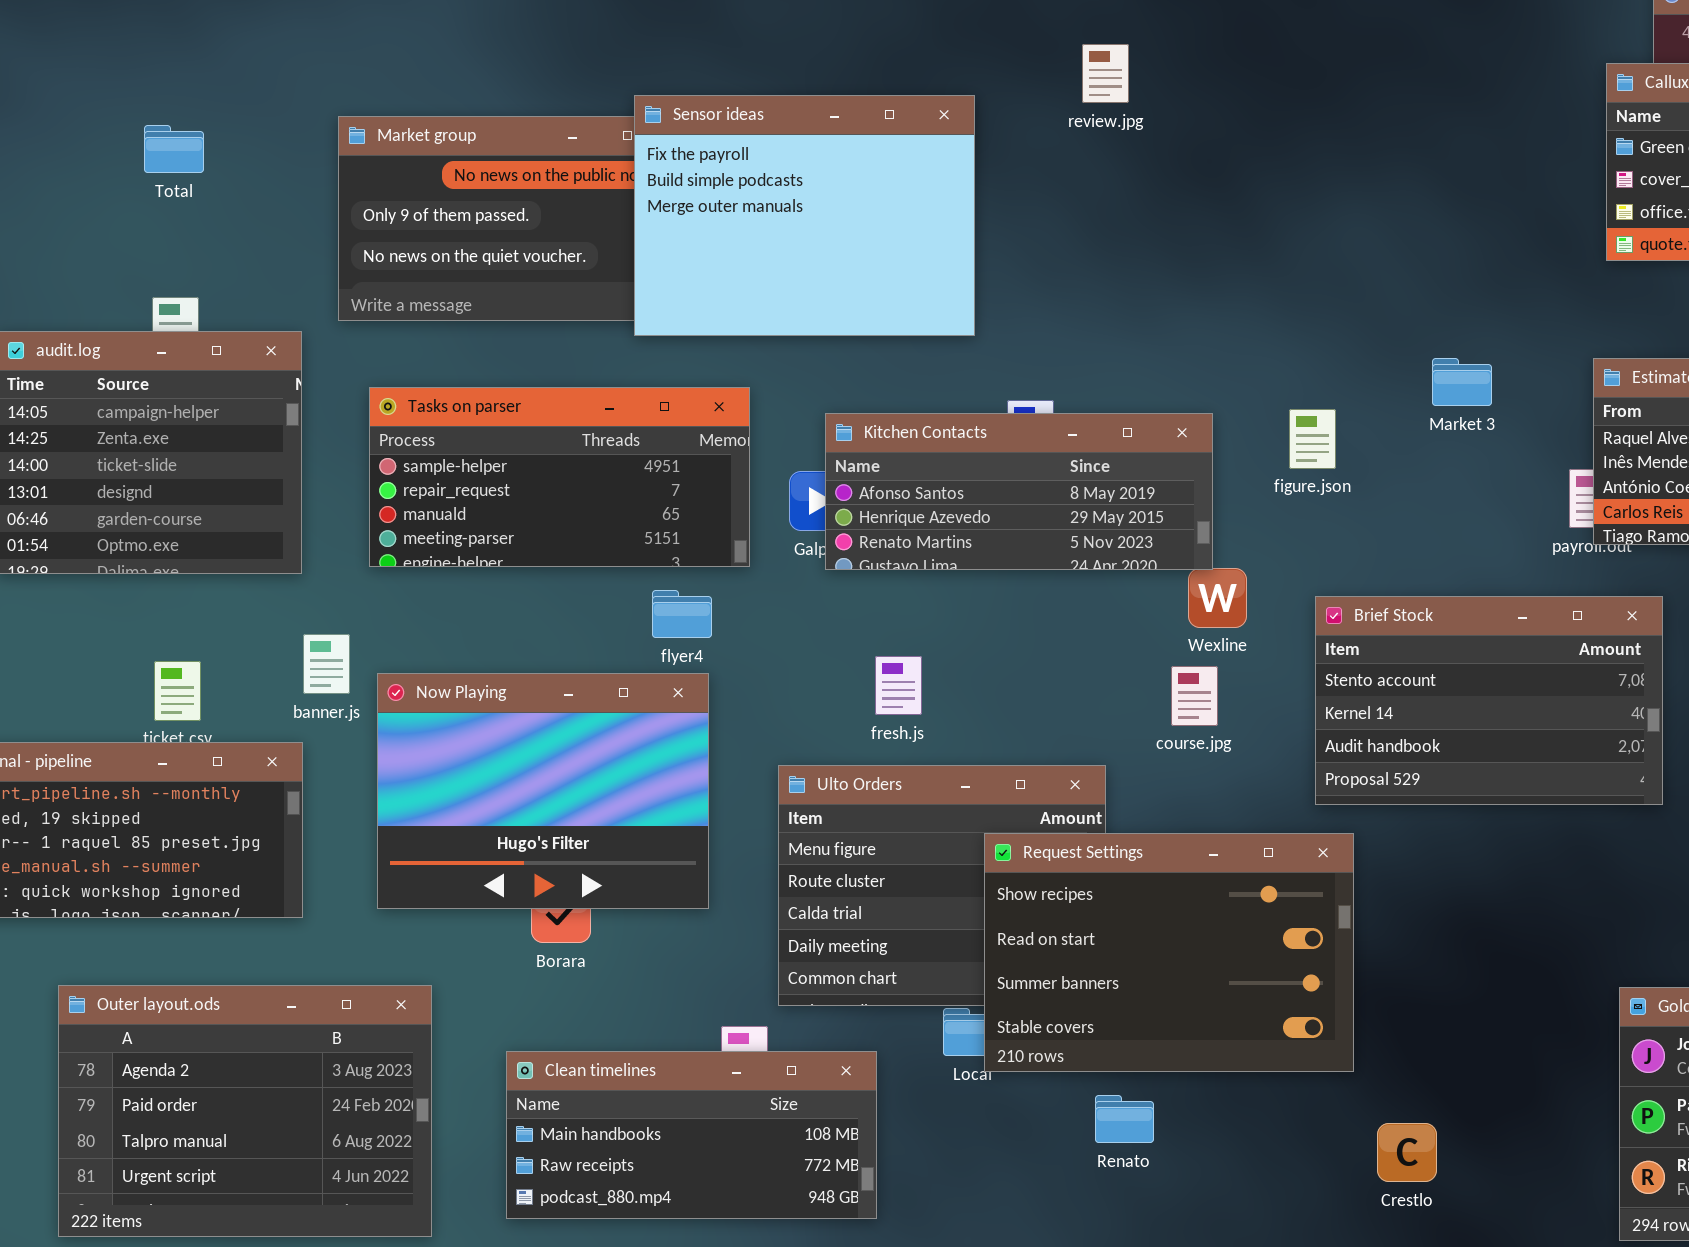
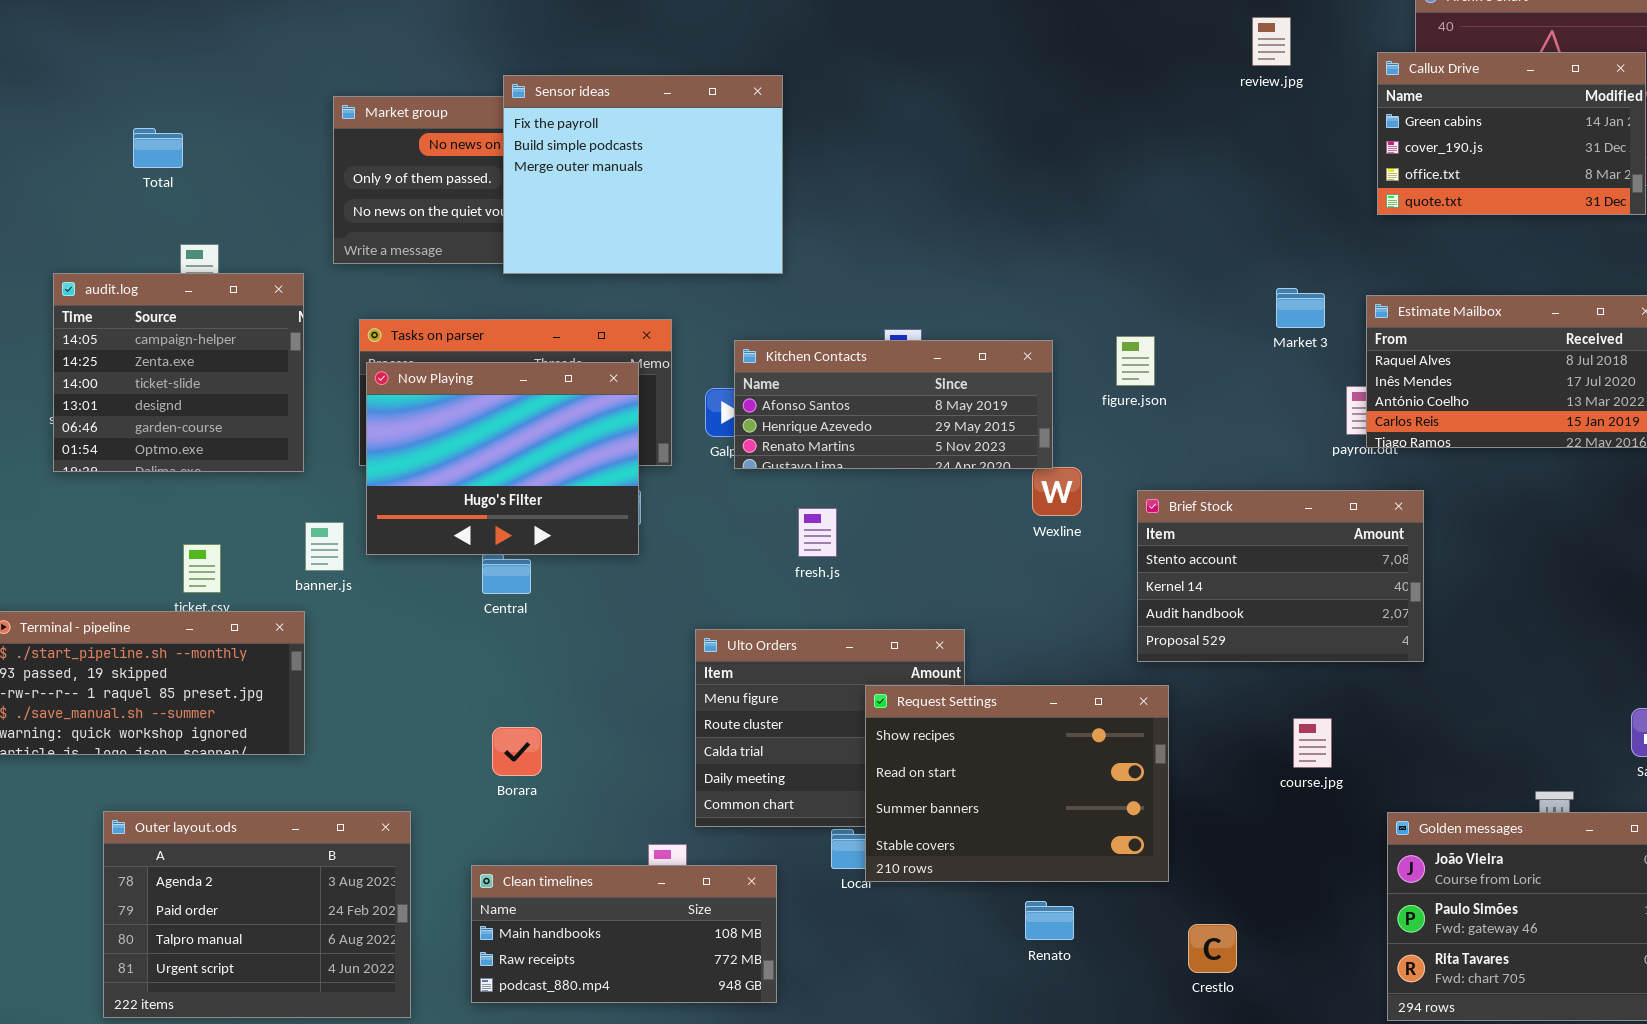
review.jpg: [1082,44,1129,103] -> [1252,17,1291,66], moved
Sensor ideas: [634,95,975,336] -> [503,75,783,274], moved
Total: [144,125,204,173] -> [133,128,183,168], moved
Market 3: [1432,358,1492,406] -> [1276,288,1325,328], moved
fresh.js: [875,656,922,715] -> [798,508,837,557], moved
course.jpg: [1171,666,1218,726] -> [1293,718,1332,768], moved
Now Playing: [377,673,709,909] -> [366,362,639,555], moved
Renato: [1095,1095,1154,1143] -> [1025,901,1074,940], moved

